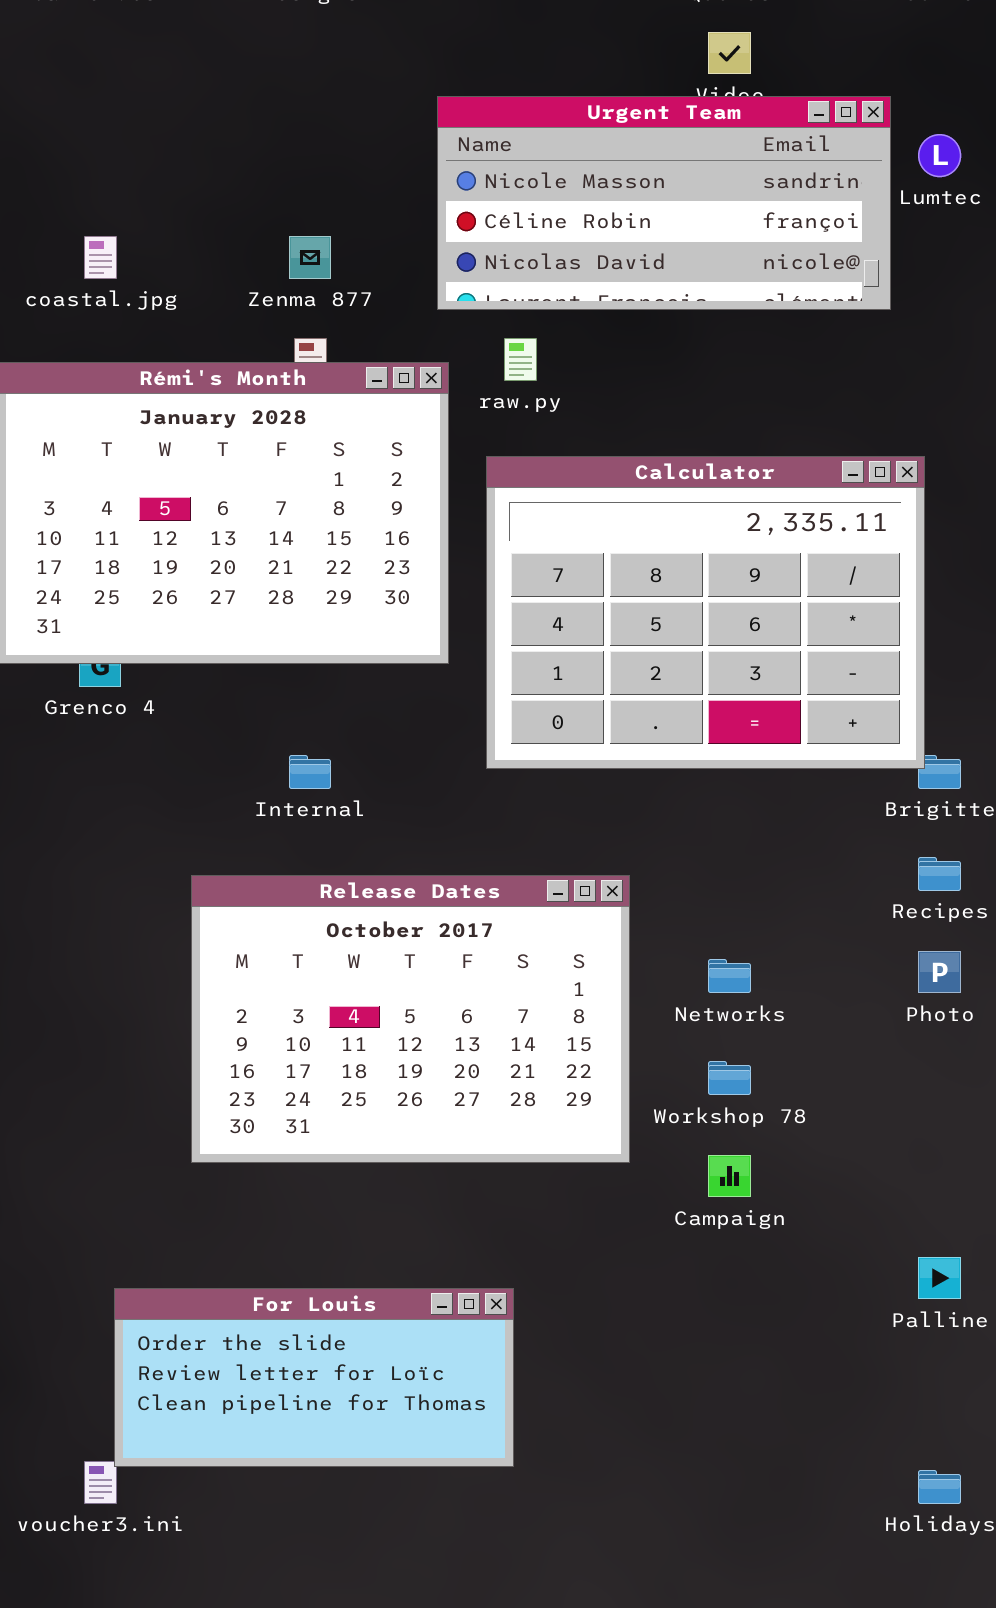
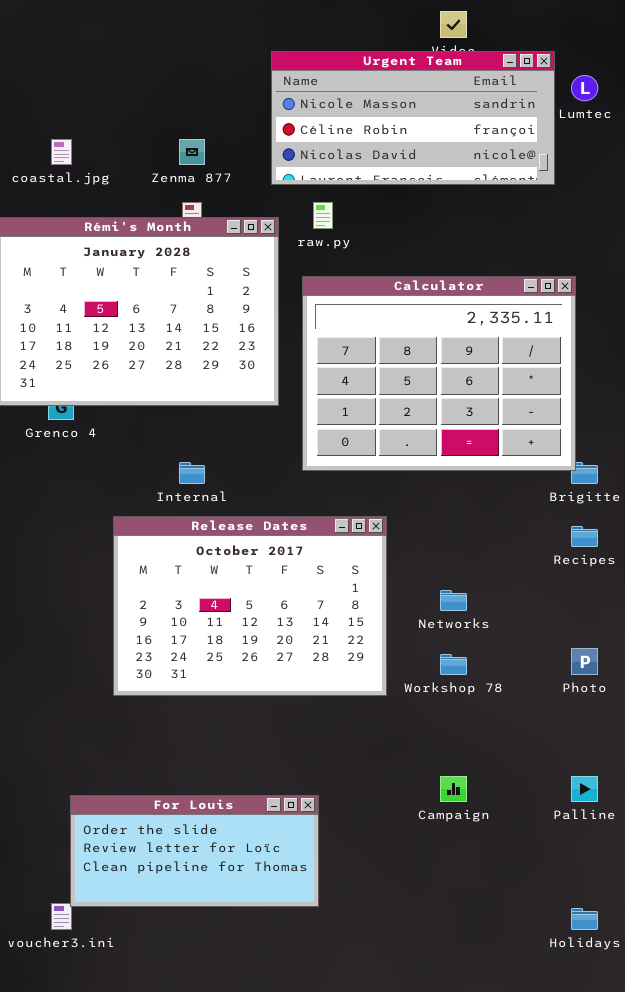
Release Dates: [191,875,630,1163] -> [113,516,387,696], moved
Photo: [918,951,961,993] -> [571,648,598,675], moved
Campaign: [708,1155,751,1197] -> [440,776,467,802], moved

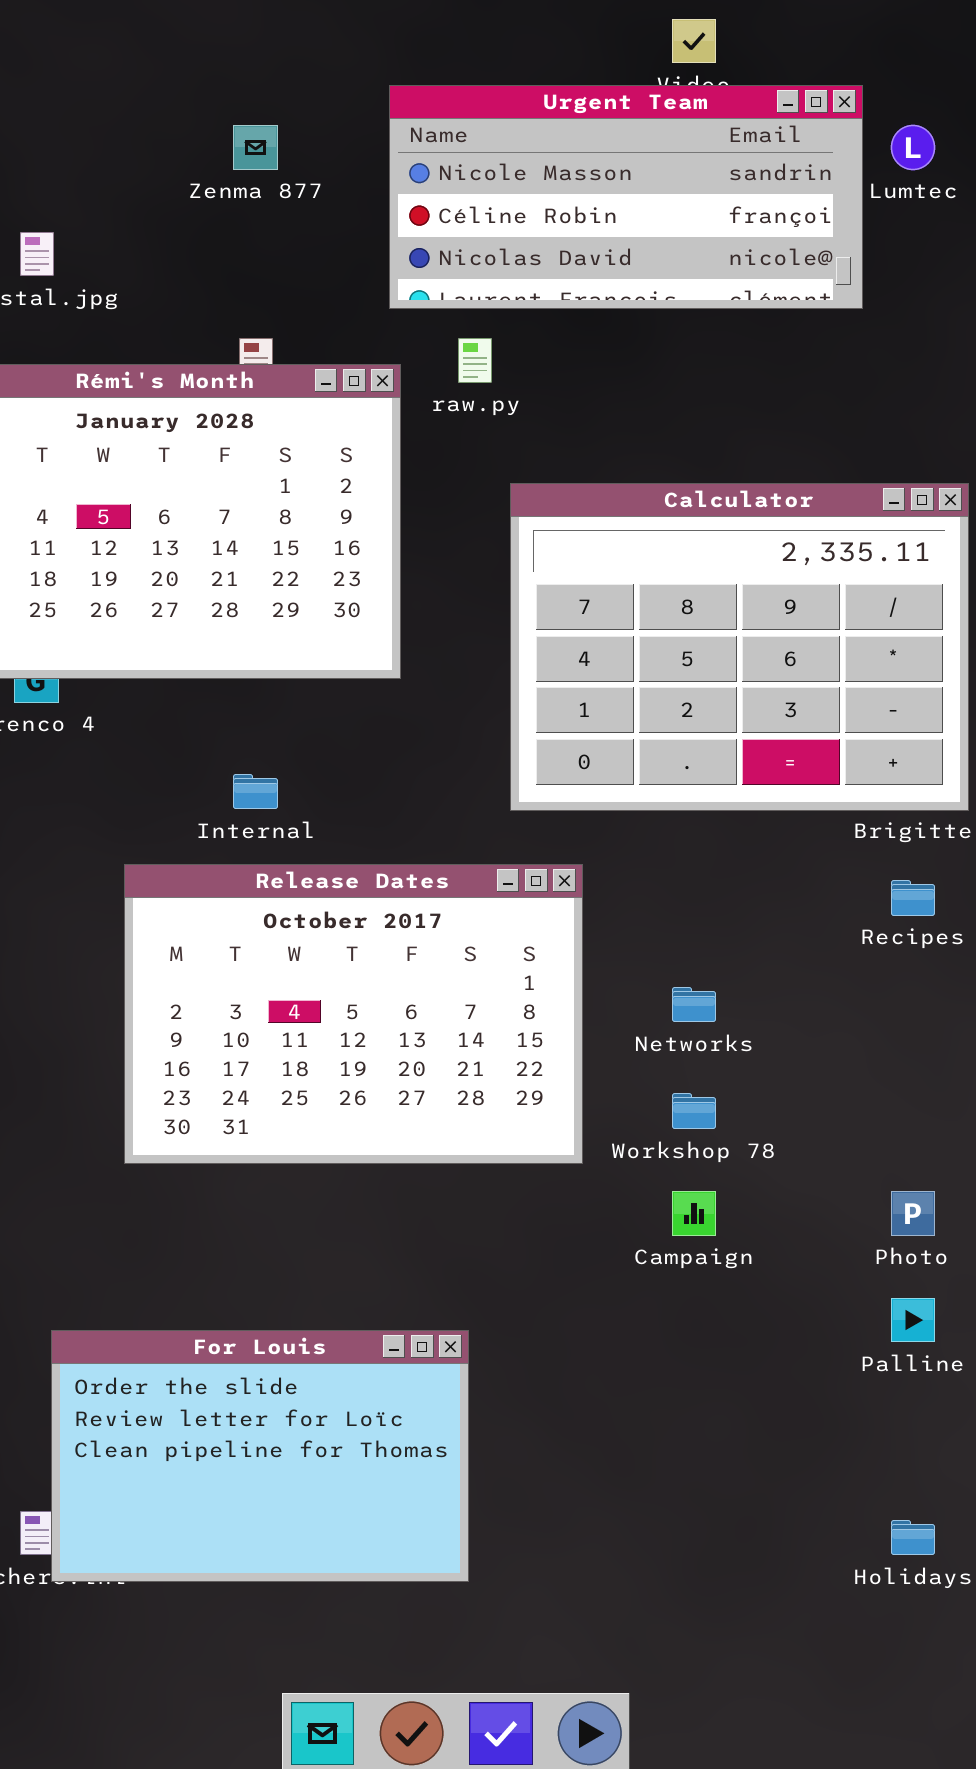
Zenma 877: [179,139,205,165] -> [233,125,278,170], moved
Calculator: [302,276,576,471] -> [510,483,969,811], moved
Photo: [571,648,598,675] -> [891,1191,935,1236], moved
Campaign: [440,776,467,802] -> [672,1191,716,1236], moved
For Louis: [70,795,319,907] -> [51,1330,469,1582], resized

